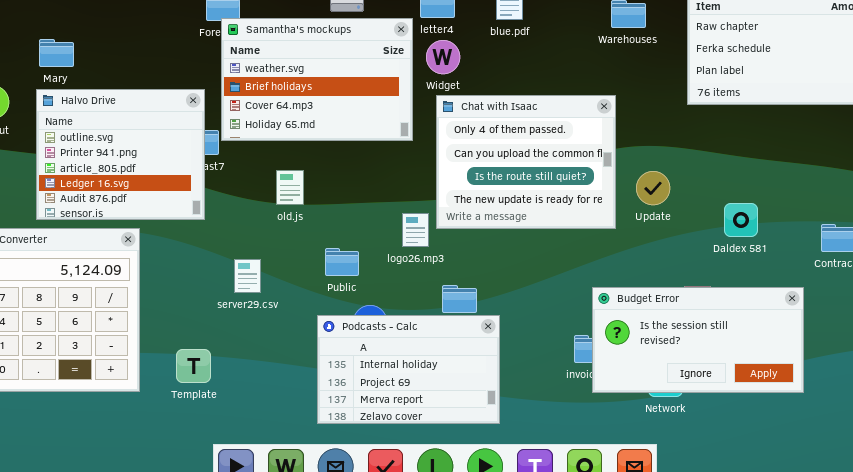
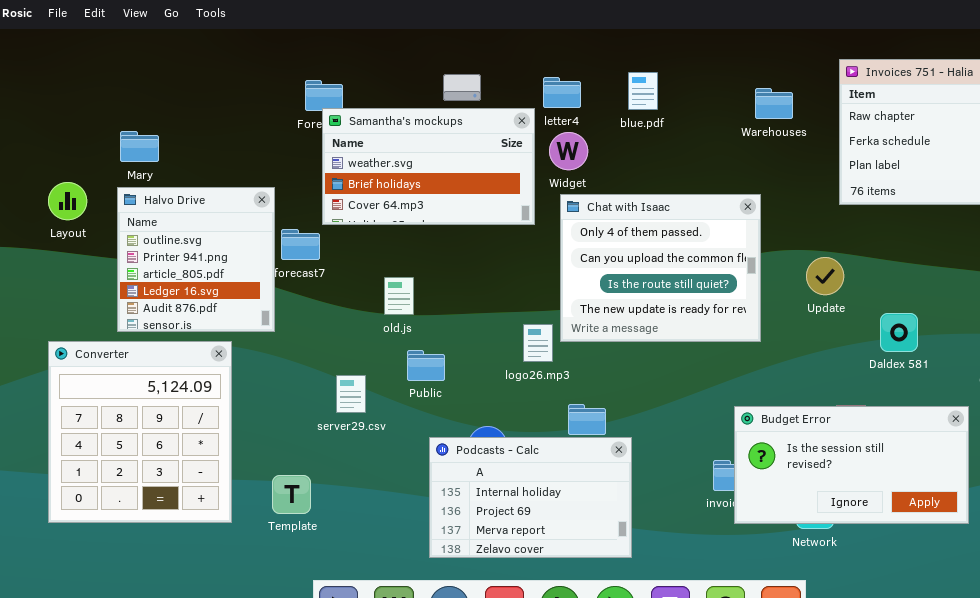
Samantha's mockups: [221,18,413,141] -> [322,108,535,225], resized
Halvo Drive: [36,89,205,220] -> [117,187,275,332], resized
Update: [636,171,670,205] -> [806,257,844,295], moved
Public: [325,248,359,276] -> [407,350,445,381], moved

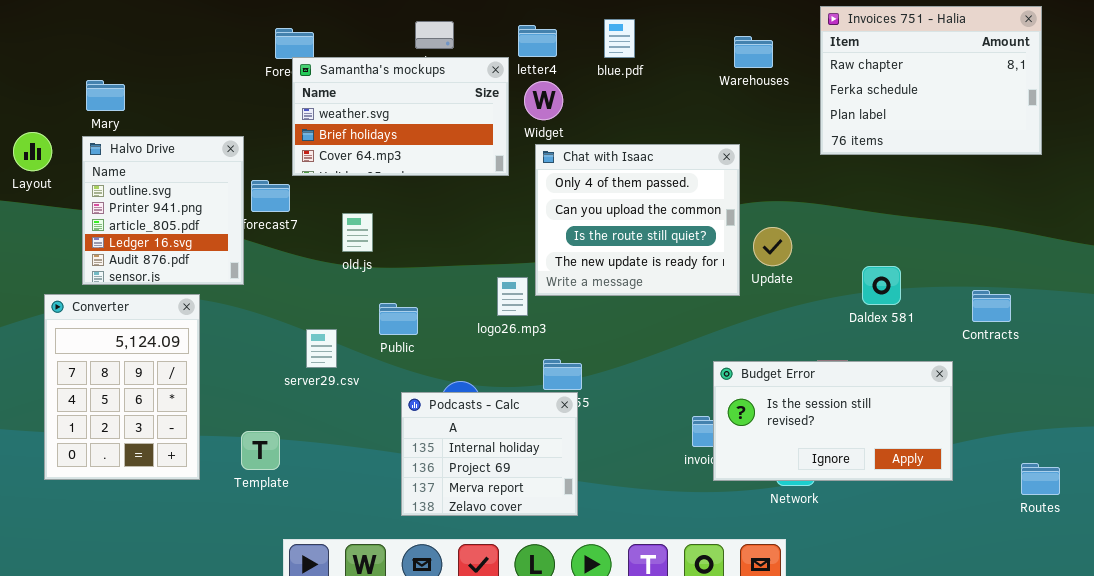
Update: [806,257,844,295] -> [753,227,792,266], moved
old.js: [384,277,414,315] -> [342,213,373,252], moved
Converter: [48,341,232,523] -> [44,294,200,480], resized
Podcasts - Calc: [429,437,632,558] -> [401,392,578,516], resized

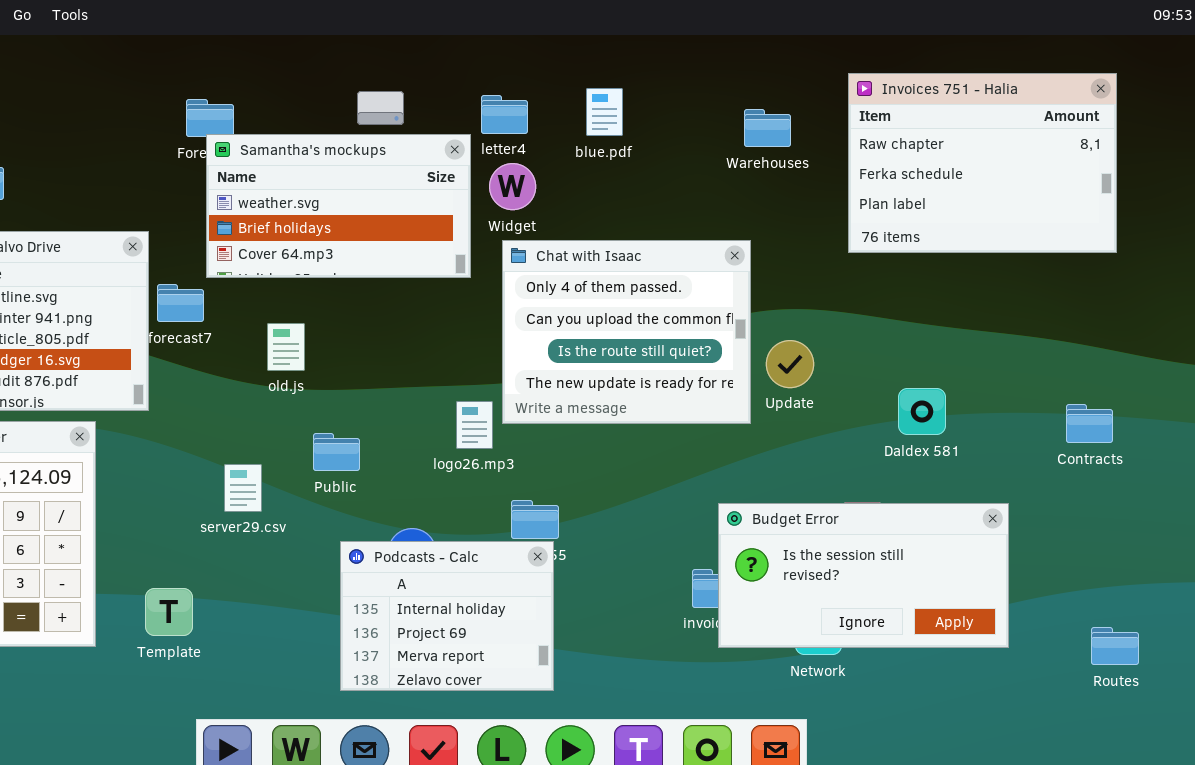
Contracts: [972,290,1011,322] -> [1066,404,1113,443], moved

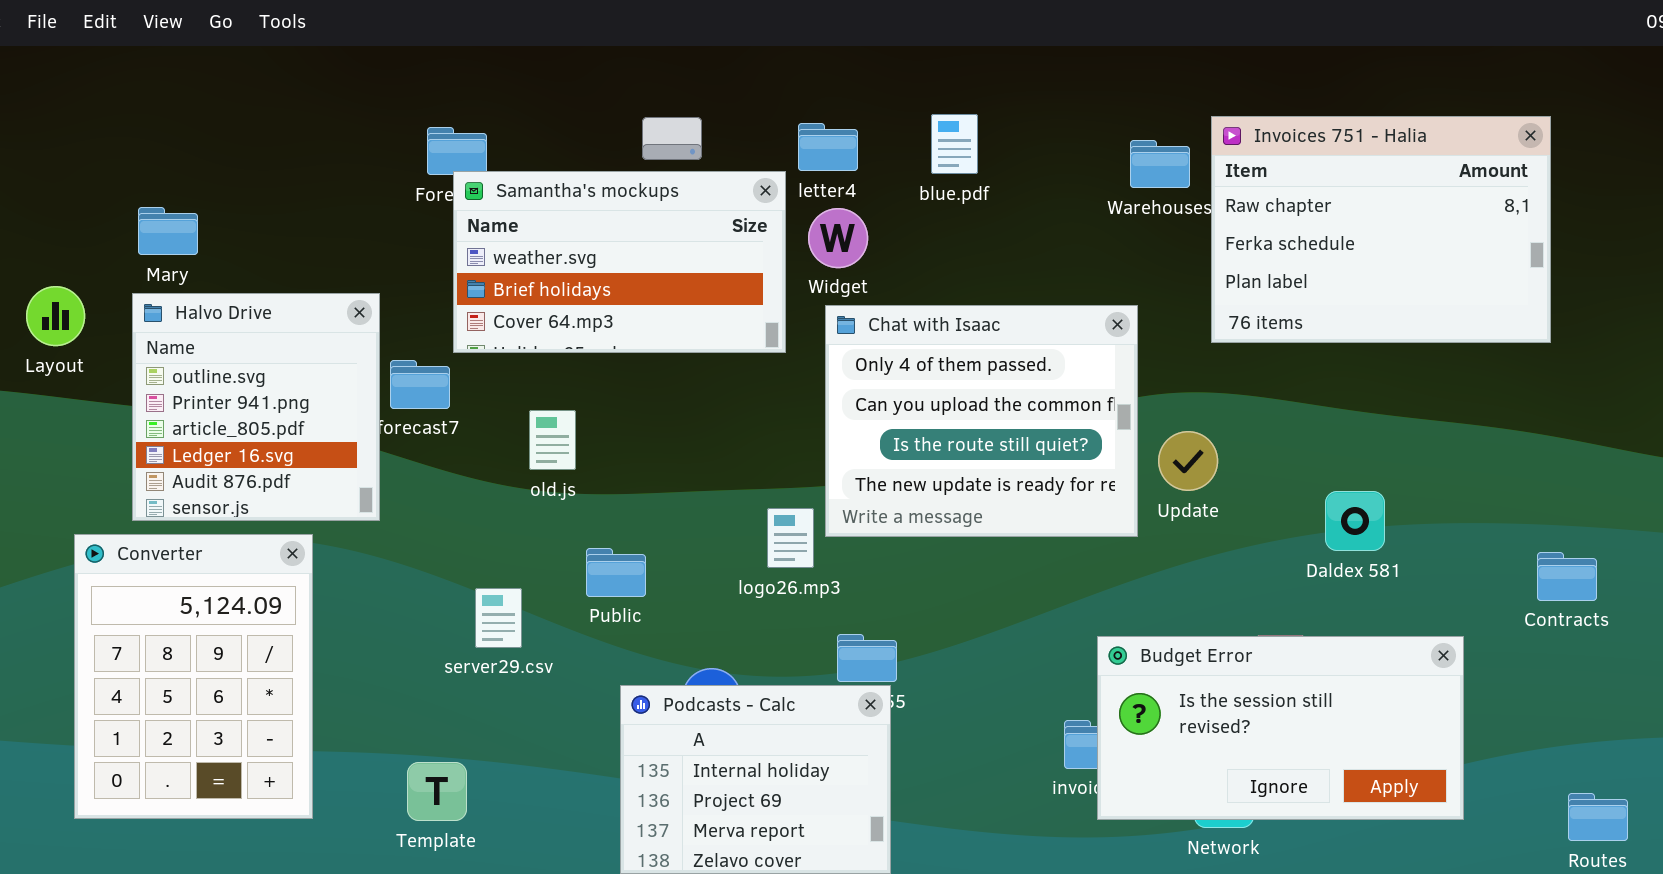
Invoices 751 - Halia: [848,73,1117,253] -> [1211,116,1551,343], moved
Contracts: [1066,404,1113,443] -> [1537,552,1597,601], moved
Template: [145,588,193,636] -> [407,762,467,821], moved

